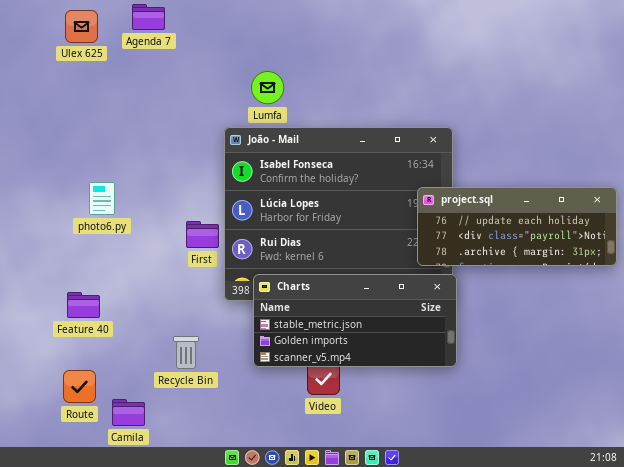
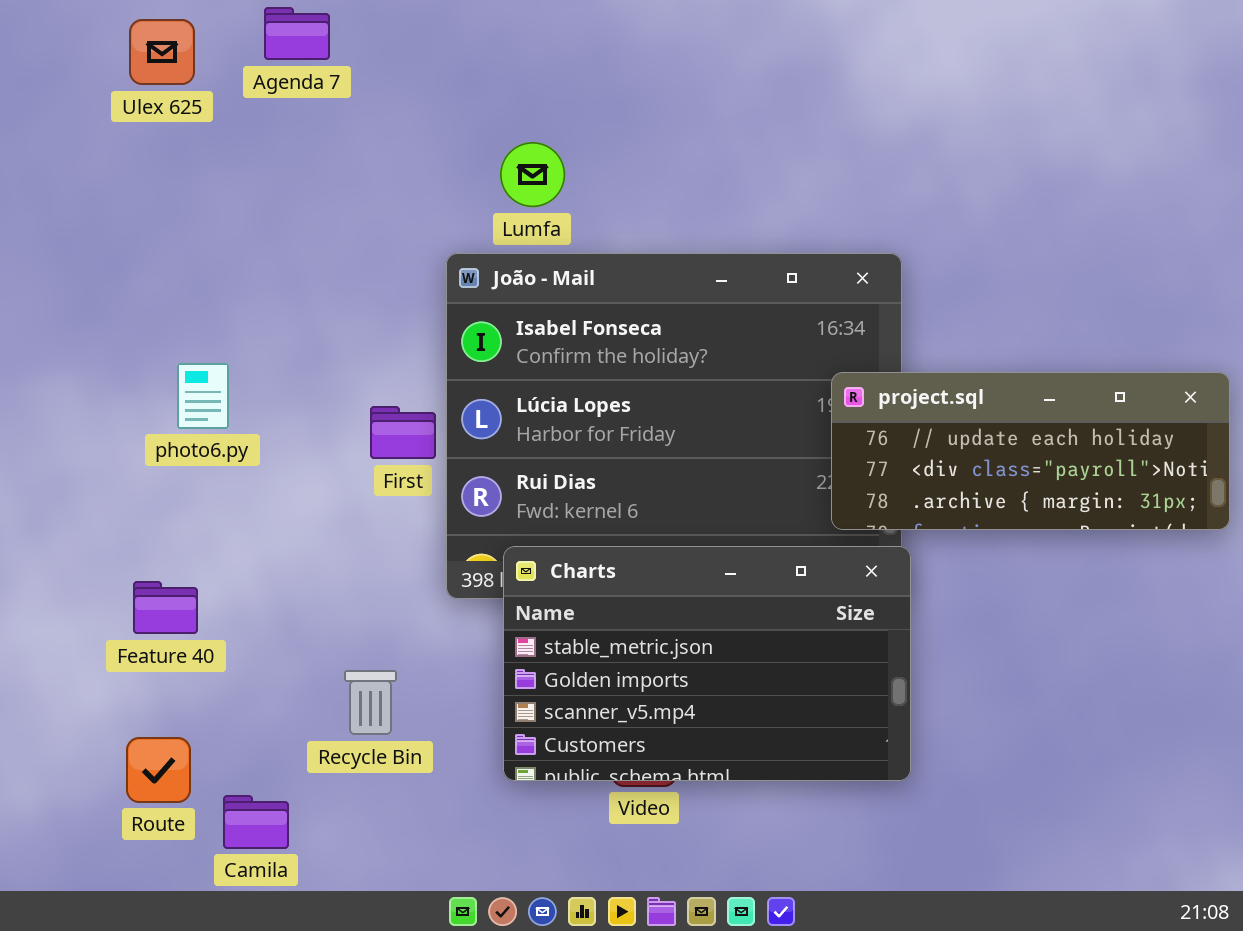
First: [186,221,219,248] -> [370,406,436,459], moved
Charts: [253,274,457,367] -> [503,546,911,781], resized

